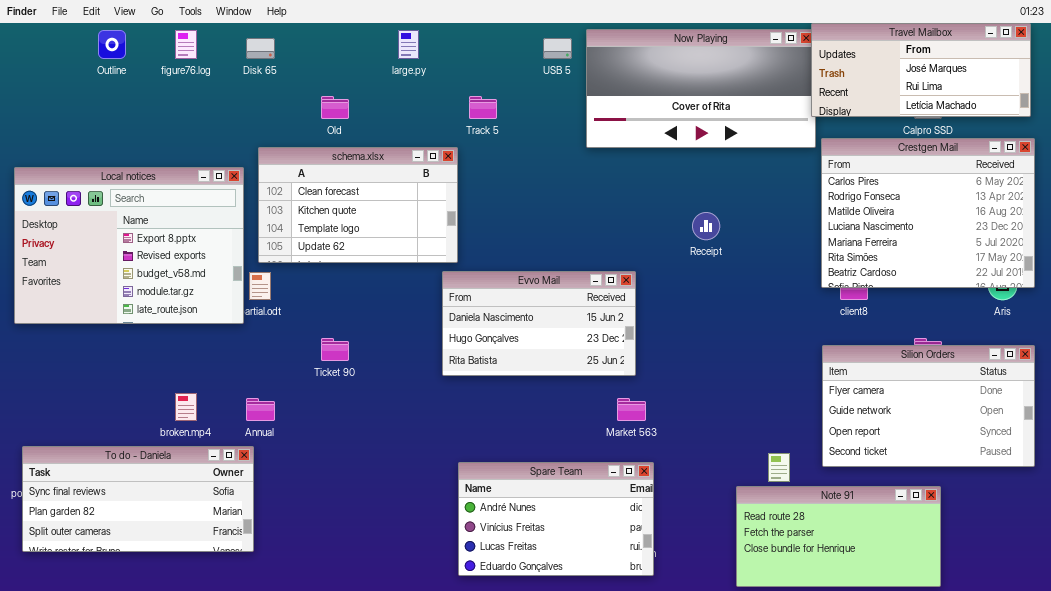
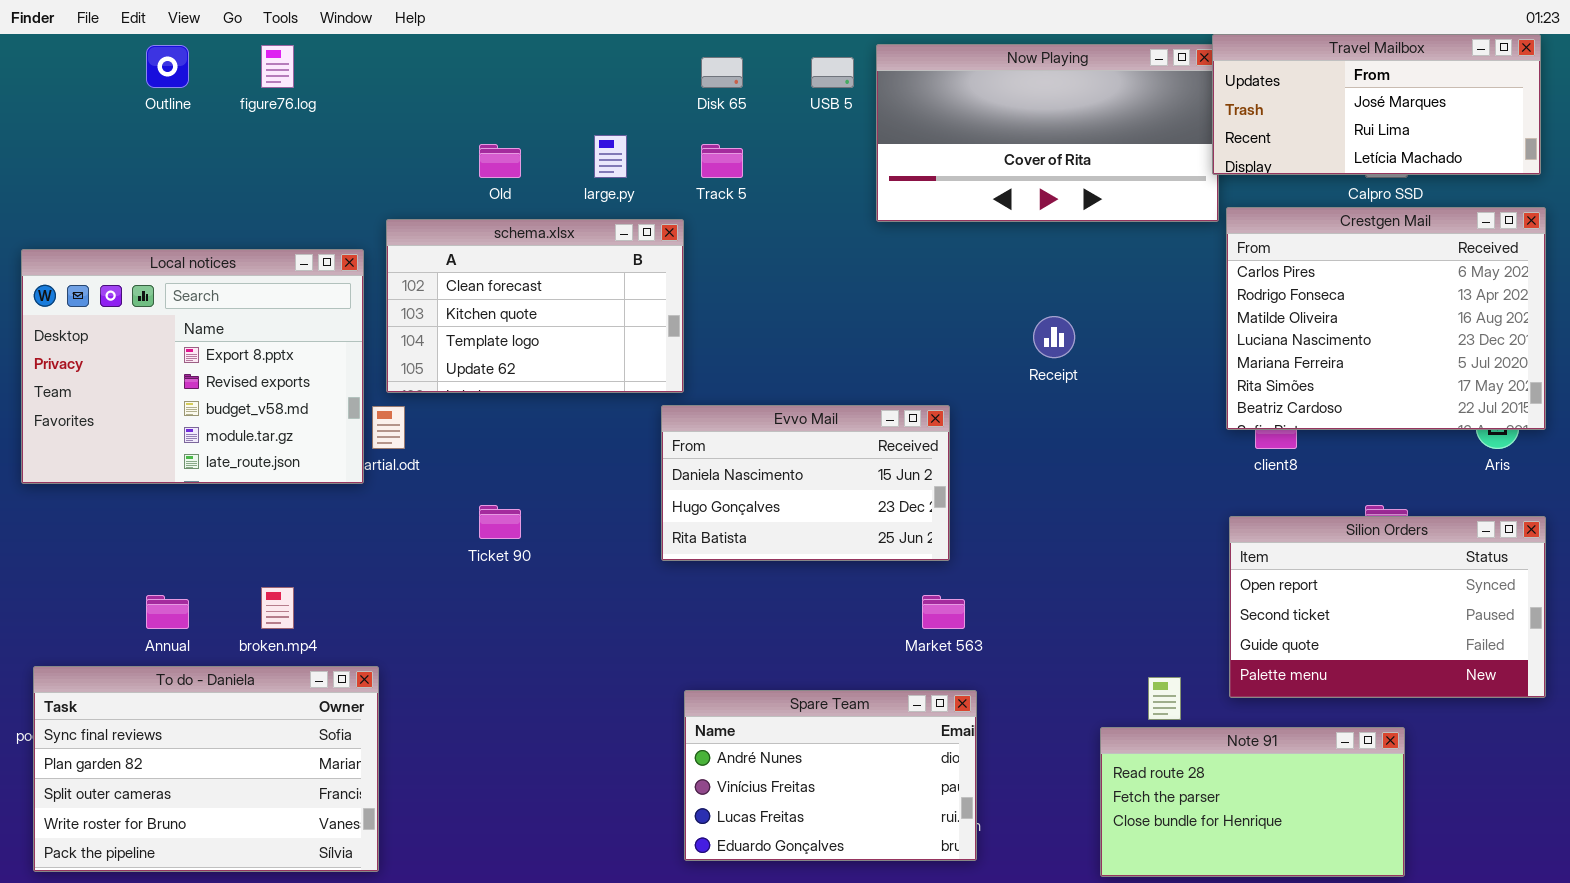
large.py: [398,30,419,59] -> [594,135,627,178], moved
Disk 65: [246,38,275,59] -> [701,57,743,88], moved
Silion Orders: [822,345,1035,467] -> [1229,516,1546,698], scrolled down 2 rows
Annual: [246,398,275,421] -> [146,595,189,629], moved
To do - Daniela: [22,446,254,552] -> [33,666,379,872], resized

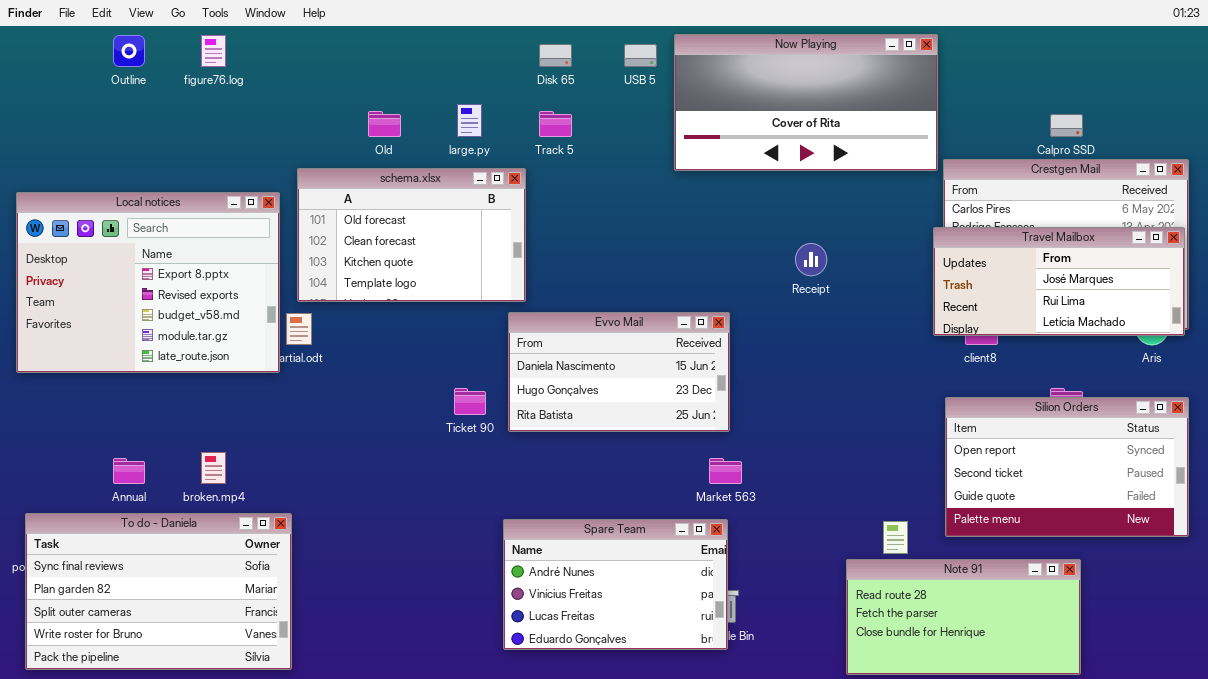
Travel Mailbox: [1212,34,1541,175] -> [933,227,1185,336], moved
schema.xlsx: [386,219,684,393] -> [297,168,526,302], scrolled up 1 row
Ticket 90: [479,505,521,539] -> [454,388,486,415], moved
Spare Team: [684,690,977,861] -> [503,519,728,650], moved

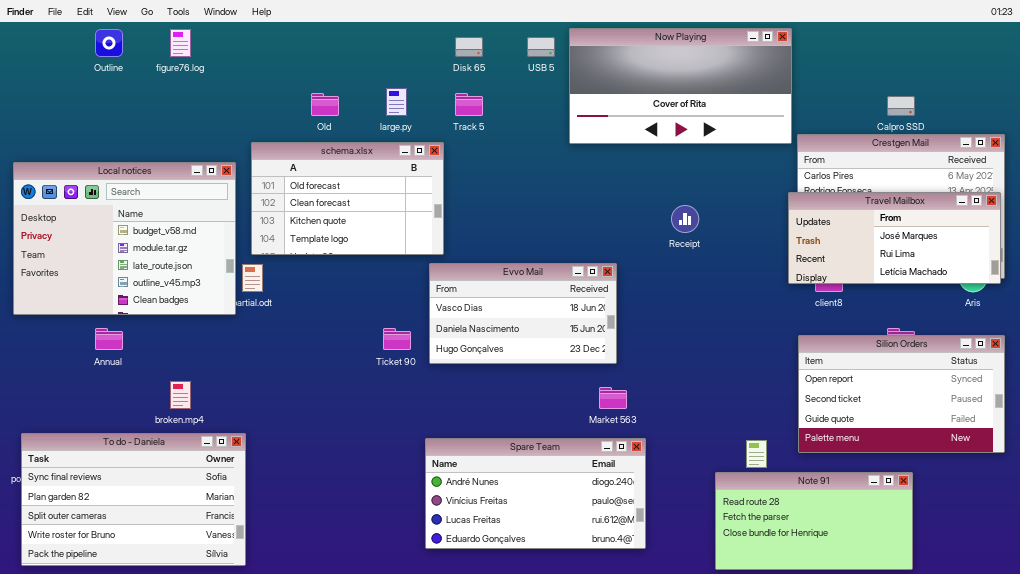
Local notices: [16,192,280,373] -> [13,162,236,315], scrolled down 2 rows
Evvo Mail: [508,312,730,432] -> [429,263,617,364], scrolled up 1 row
Annual: [113,458,145,484] -> [95,328,123,350], moved
Spare Team: [503,519,728,650] -> [425,438,646,549], resized

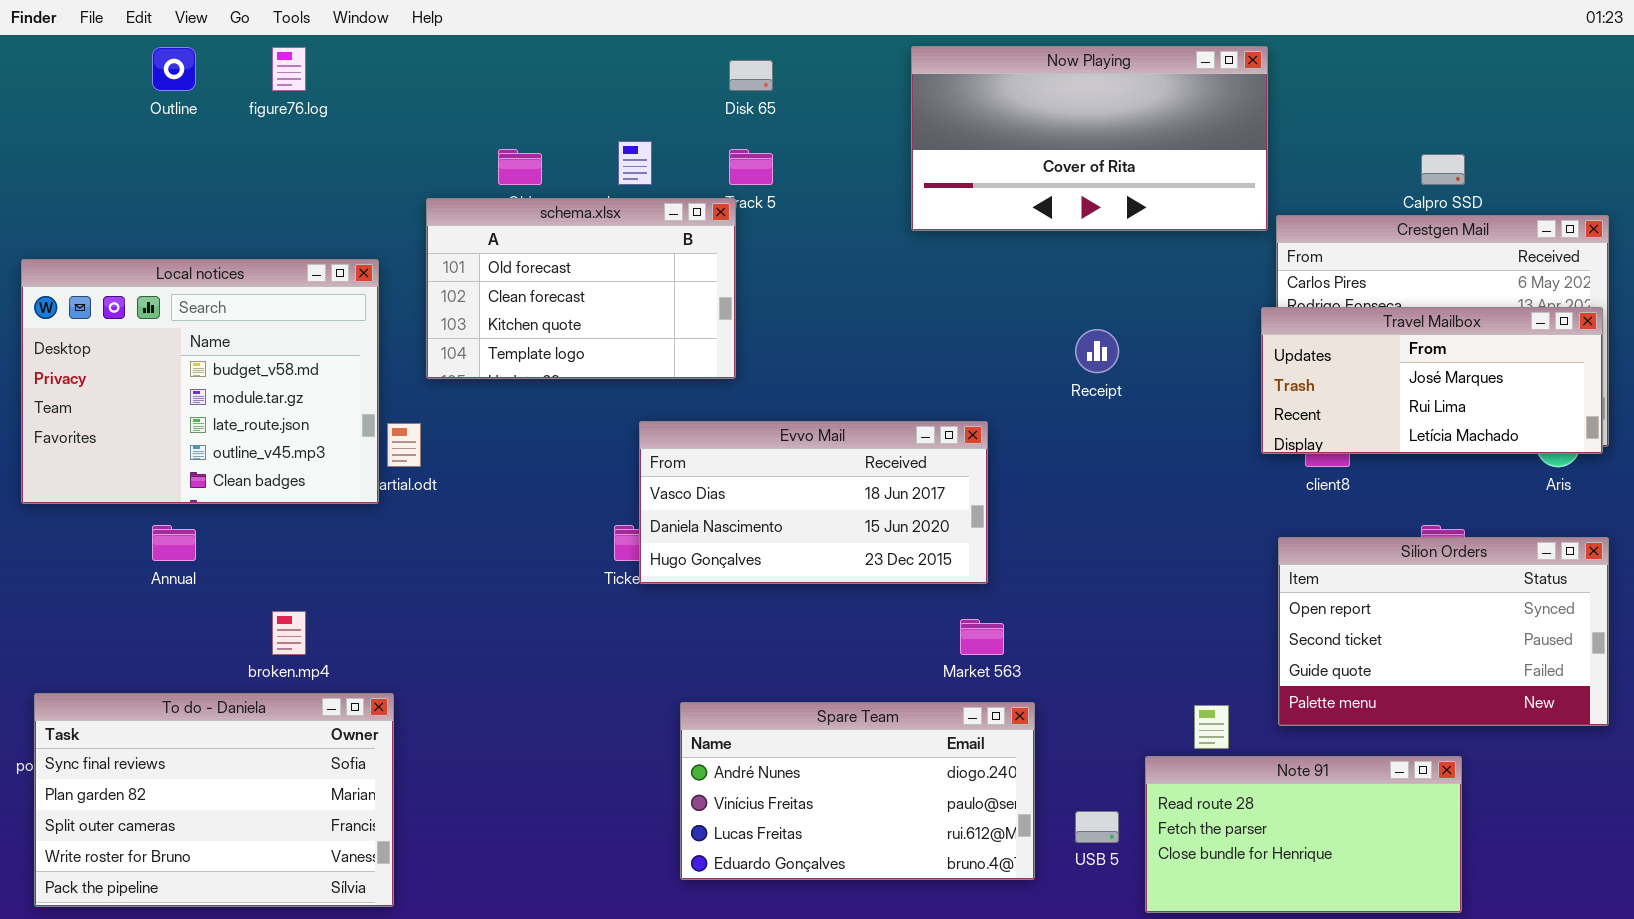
USB 5: [527,37,555,57] -> [1075,811,1119,843], moved
schema.xlsx: [251,142,444,255] -> [426,198,736,379], moved
Evvo Mail: [429,263,617,364] -> [639,421,988,584], resized

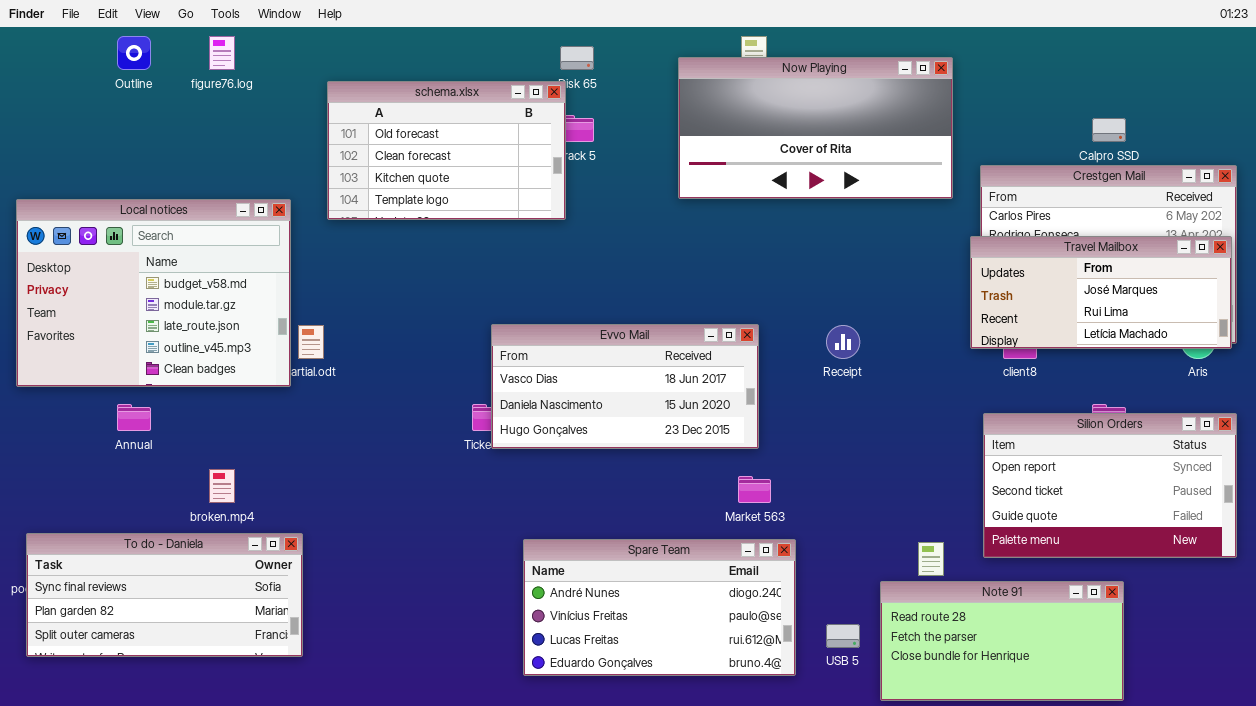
Now Playing: [911,46,1268,231] -> [678,57,953,199], moved
schema.xlsx: [426,198,736,379] -> [327,81,566,220], moved
Receipt: [1075,329,1119,373] -> [826,325,860,359], moved
To do - Daniela: [34,693,394,907] -> [26,533,303,657], resized

